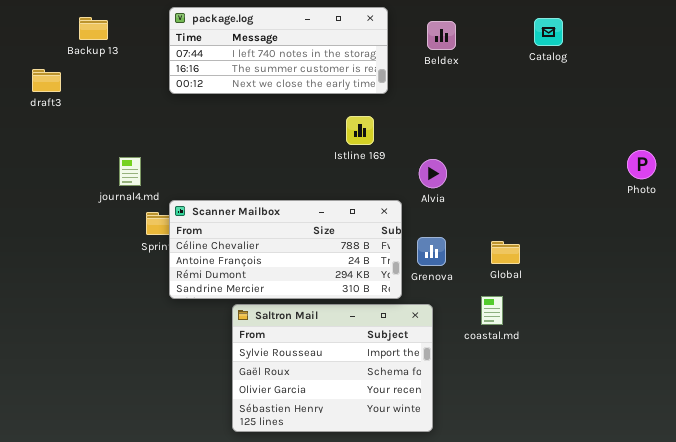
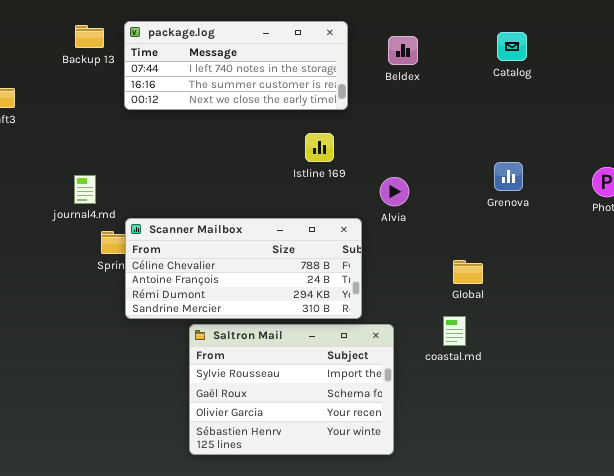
Backup 13: [79,17,108,40] -> [75,25,104,48], moved
Grenova: [417,237,446,266] -> [494,162,523,191], moved

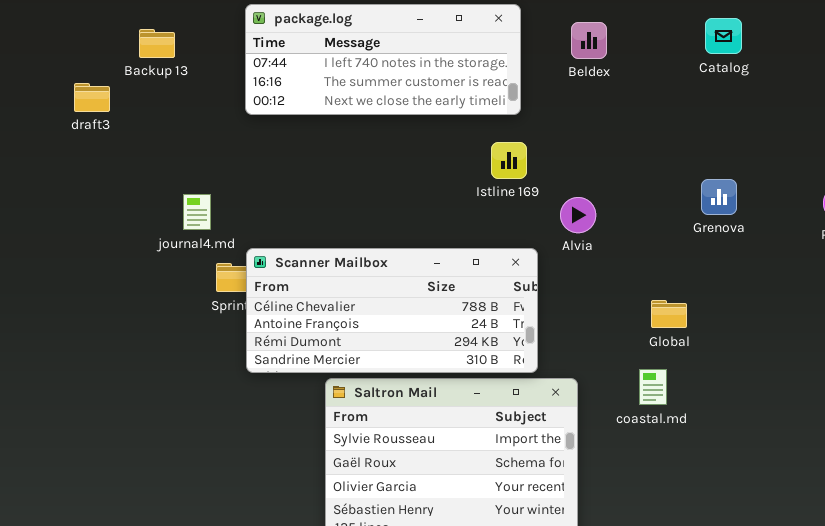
Backup 13: [75,25,104,48] -> [139,29,175,58], moved
Istline 169: [305,133,334,162] -> [491,142,527,179], moved

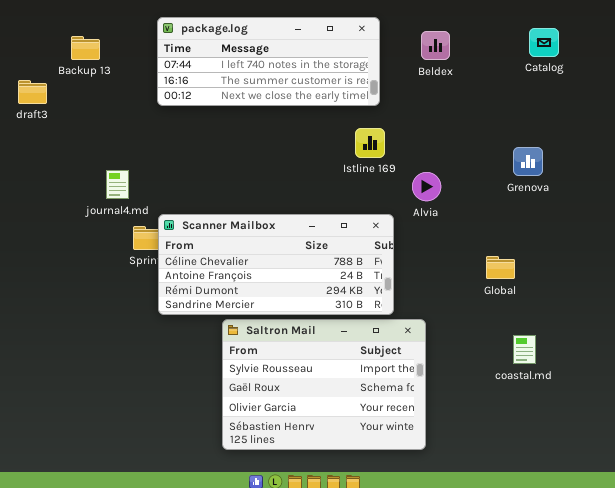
Grenova: [701,179,737,215] -> [513,147,543,176], moved
coastal.md: [639,369,667,405] -> [513,335,536,364], moved

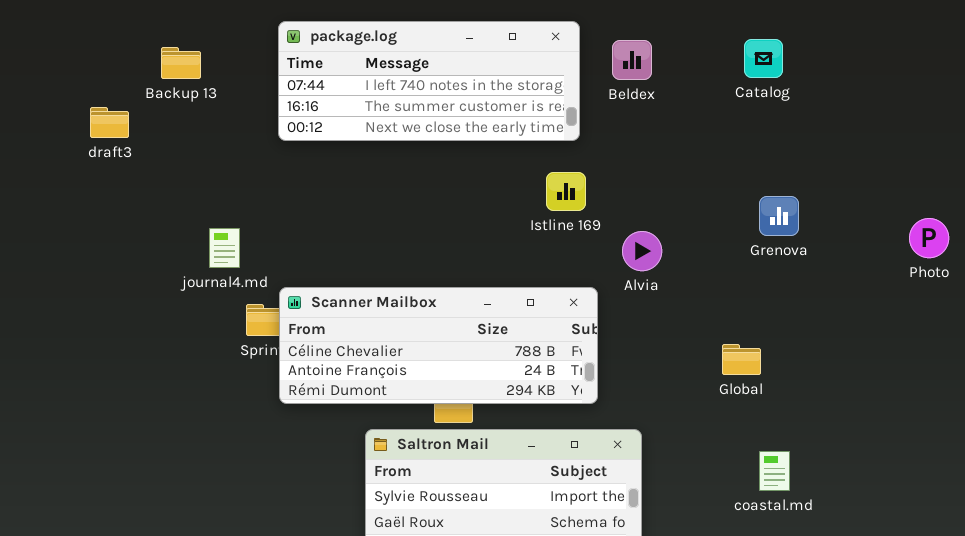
Catalog: [529,28,559,57] -> [744,39,783,78], moved
Beldex: [421,31,450,60] -> [612,40,652,80], moved
Scanner Mailbox: [158,214,394,315] -> [279,287,598,404], resized

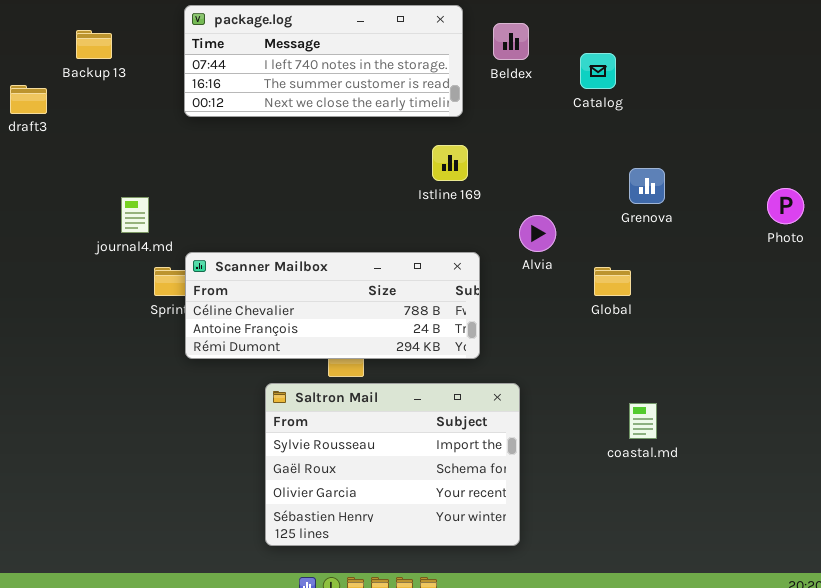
Catalog: [744,39,783,78] -> [580,53,616,89], moved
Alvia: [622,231,662,271] -> [519,215,556,252], moved
Global: [722,344,761,375] -> [594,267,631,296], moved

